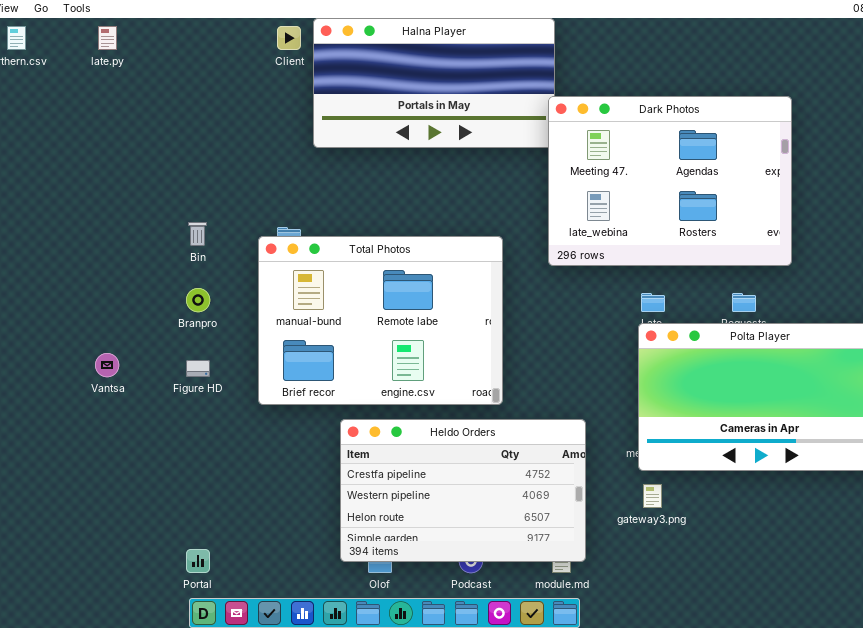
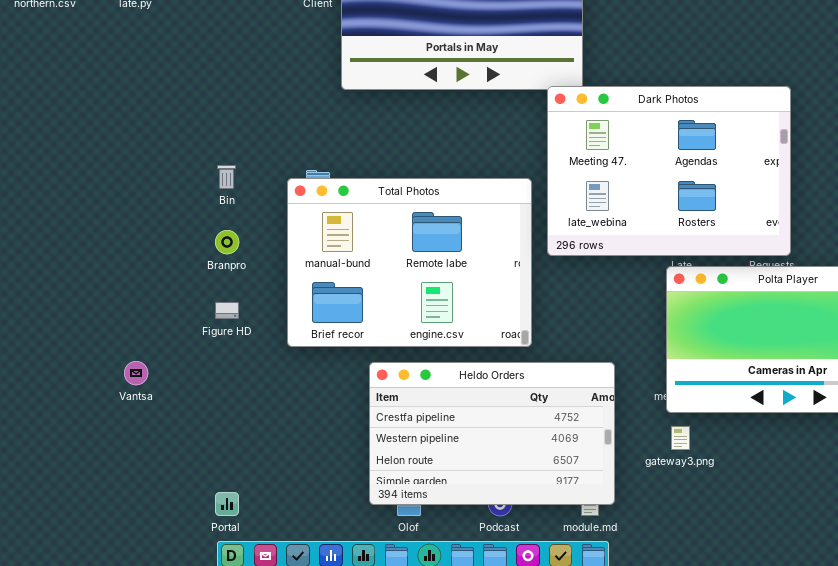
Dark Photos: [548,96,792,266] -> [547,86,791,256], moved
Vantsa: [95,353,119,377] -> [124,361,148,385], moved

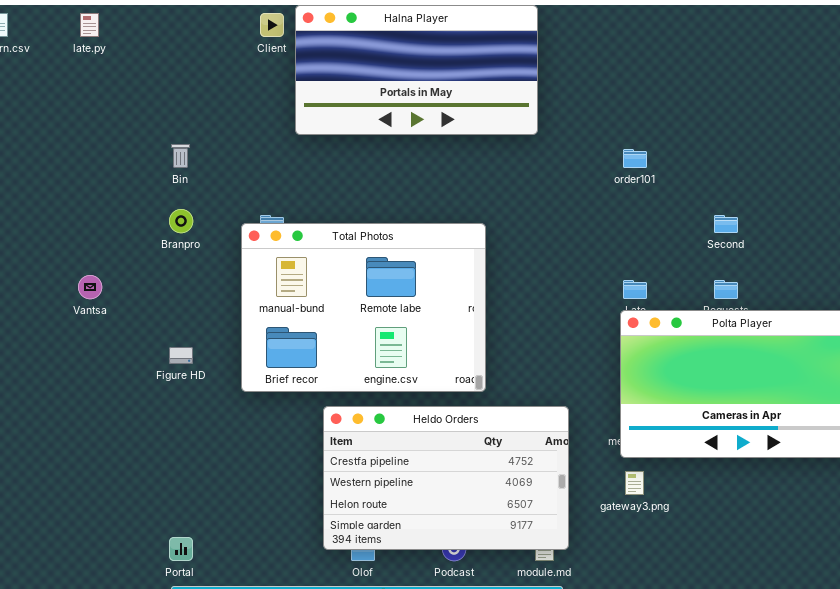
Dark Photos: [547,86,791,256] -> none, closed
Bin: [217,165,236,189] -> [171,144,190,168], moved
Branpro: [215,230,239,254] -> [169,209,193,233], moved
Vantsa: [124,361,148,385] -> [78,275,102,299], moved

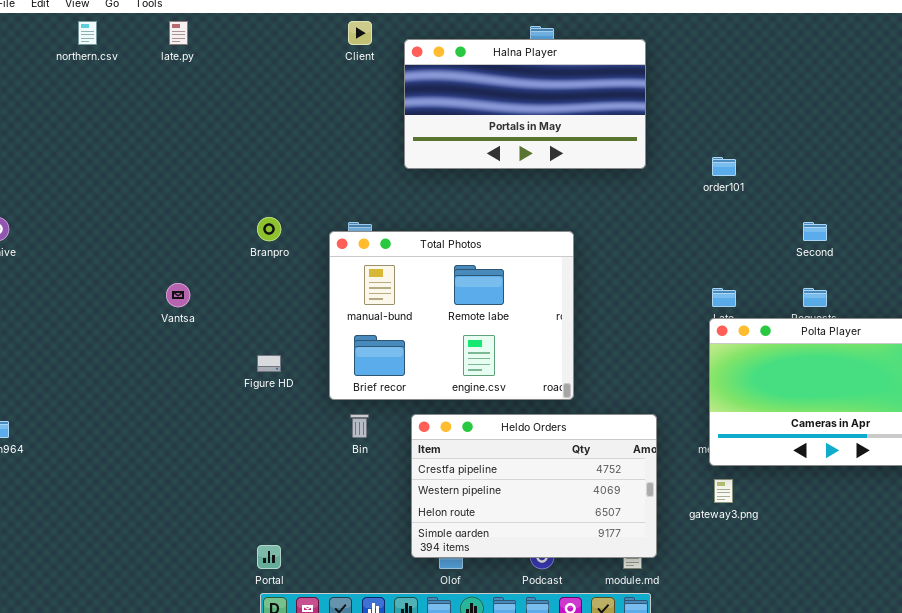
Halna Player: [295,5,538,135] -> [404,39,646,169], moved
Bin: [171,144,190,168] -> [350,414,369,438], moved

